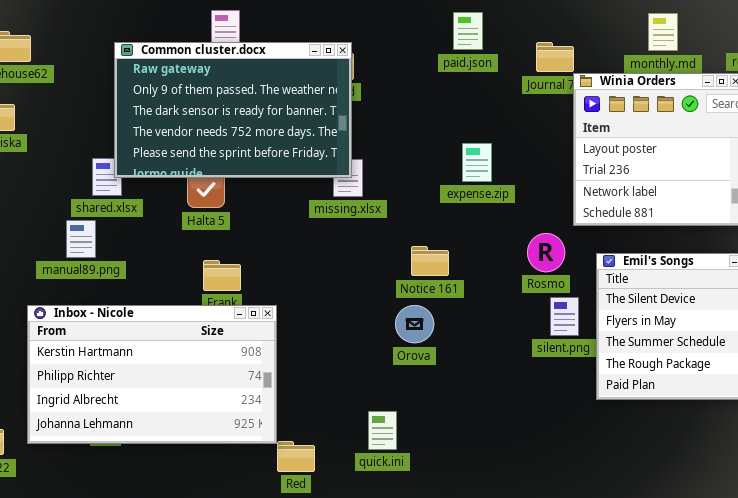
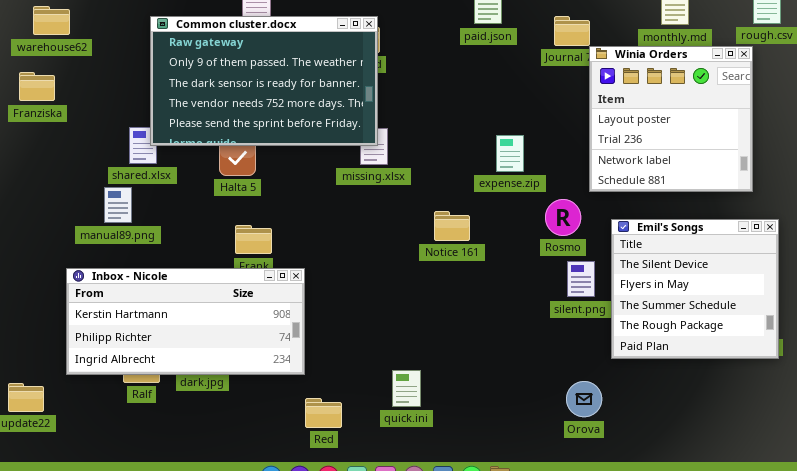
expense.zip: [462,143,492,182] -> [496,135,524,172], moved
Inbox - Nicole: [27,305,277,444] -> [66,268,305,375], resized
Orova: [395,305,434,343] -> [566,381,602,417], moved

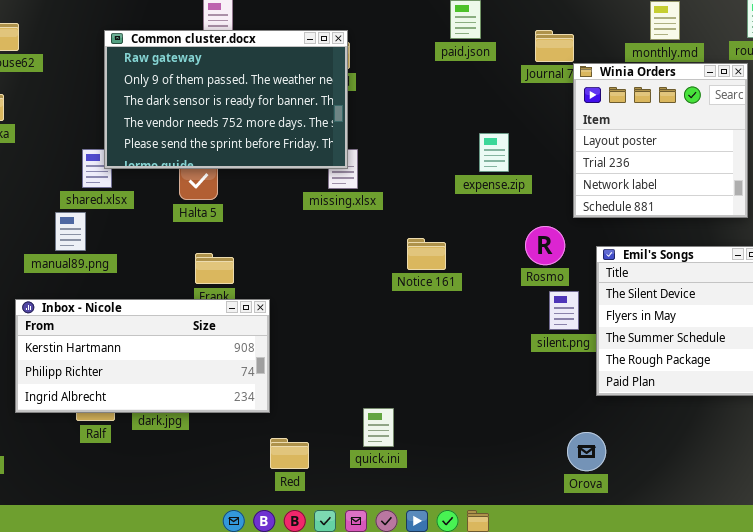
expense.zip: [496,135,524,172] -> [479,133,509,172], moved
Orova: [566,381,602,417] -> [567,432,606,471], moved

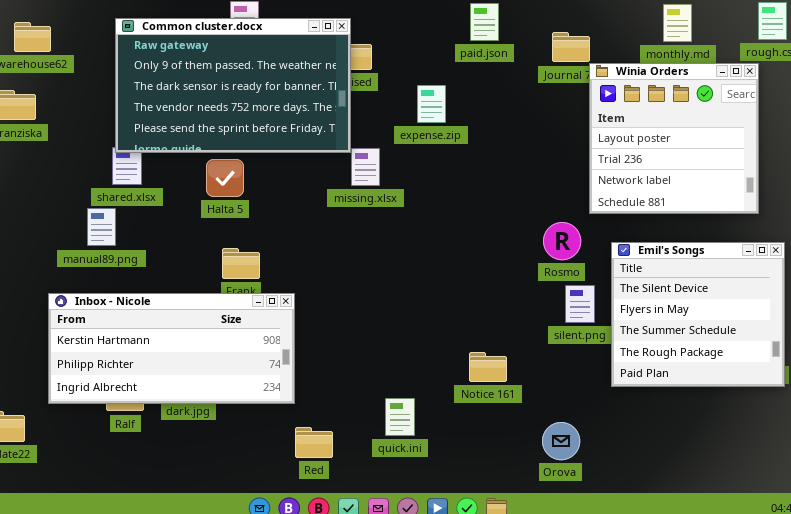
Common cluster.docx: [104,30,348,169] -> [115,18,351,153], moved
expense.zip: [479,133,509,172] -> [417,85,446,123], moved
Notice 161: [407,238,446,270] -> [469,352,507,382], moved
Orova: [567,432,606,471] -> [542,422,580,460], moved

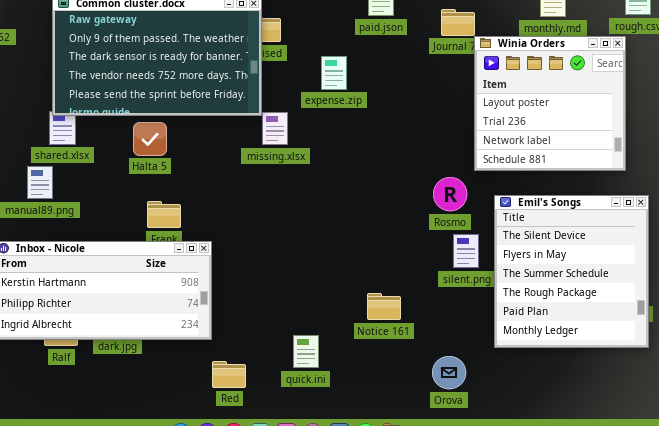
Emil's Songs: [611,242,785,387] -> [494,195,649,348], resized

